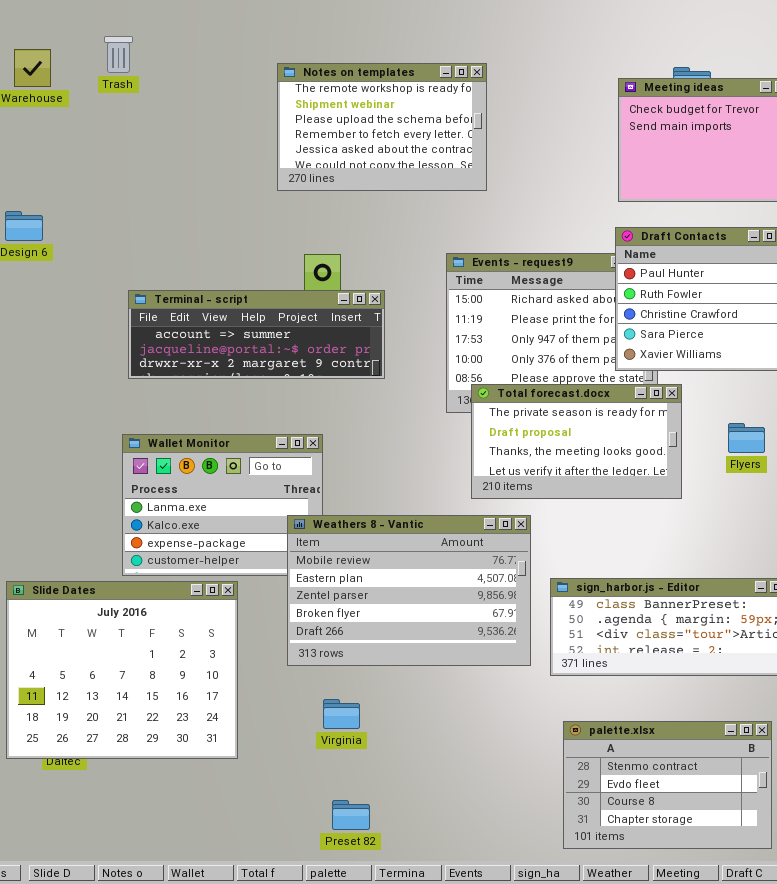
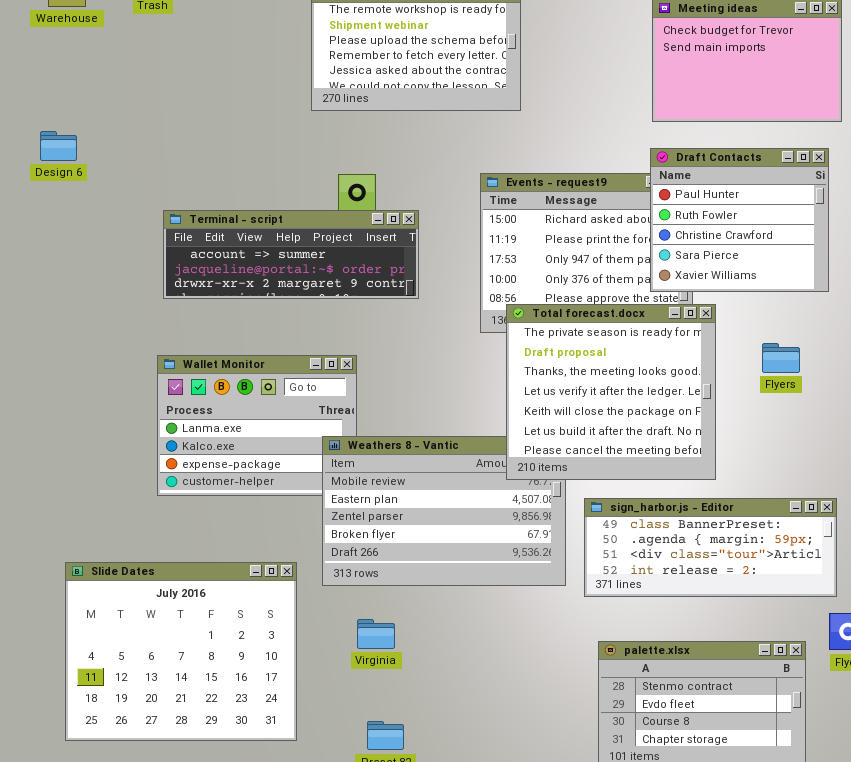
Total forecast.docx: [471,384,682,499] -> [506,304,716,480], resized
Slide Dates: [6,581,238,759] -> [65,562,297,741], moved

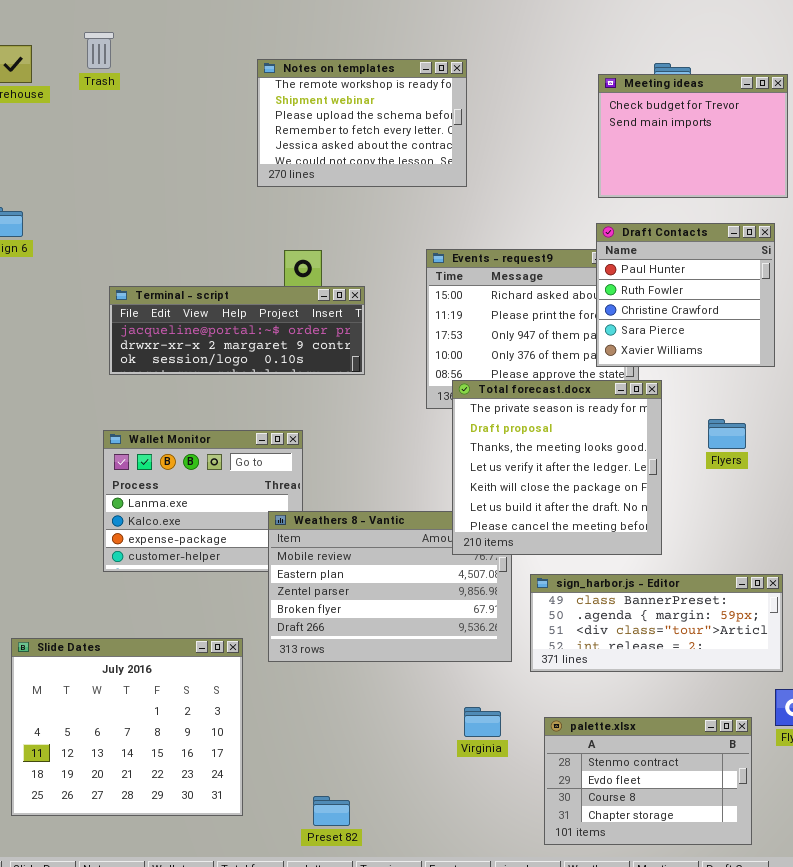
Terminal - script: [163,210,419,299] -> [109,286,365,375], scrolled down 1 row
Virginia: [357,619,395,649] -> [464,707,501,737], moved

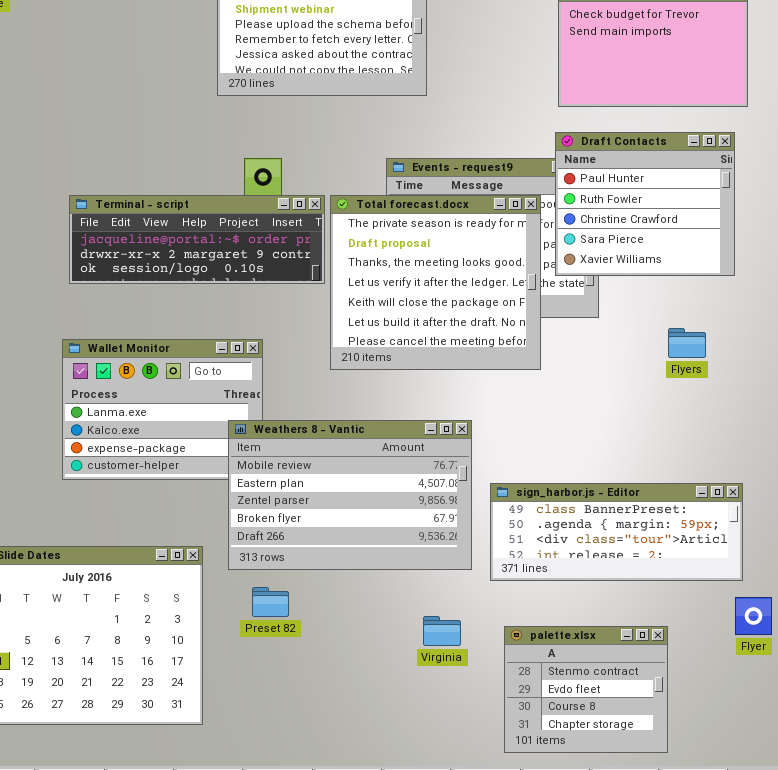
Total forecast.docx: [452,380,662,555] -> [330,195,541,370], moved
palette.xlsx: [544,717,752,845] -> [504,626,668,753], resized
Preset 82: [313,796,350,826] -> [252,587,289,617], moved

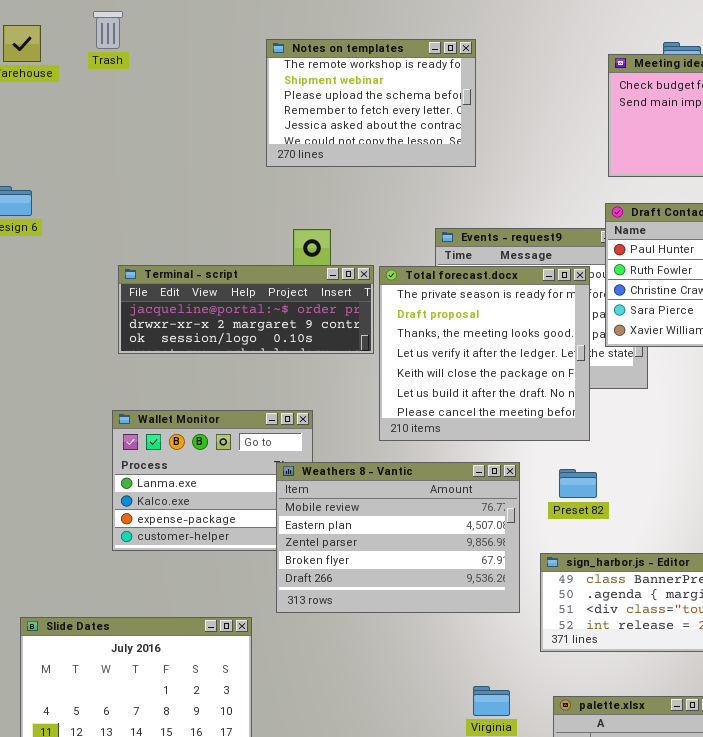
Weathers 8 - Vantic: [228,420,472,570] -> [276,462,520,613], moved
Preset 82: [252,587,289,617] -> [559,469,597,498], moved

